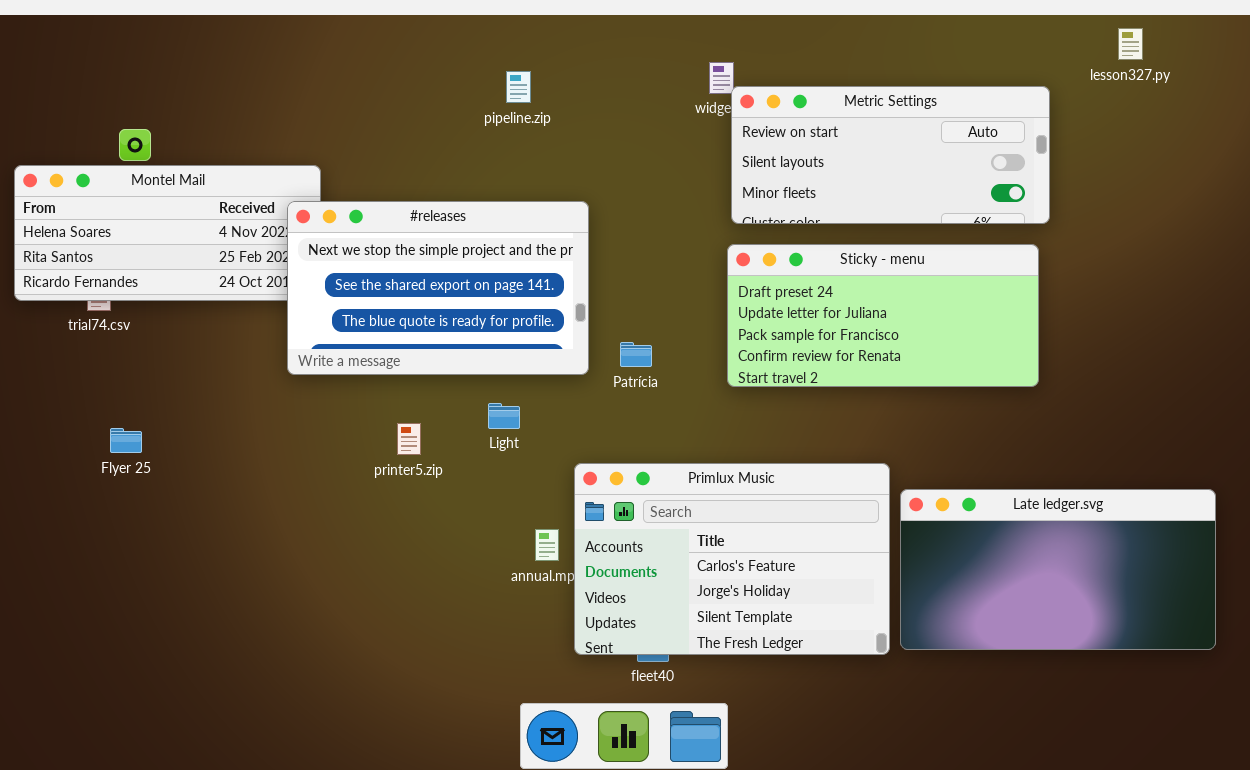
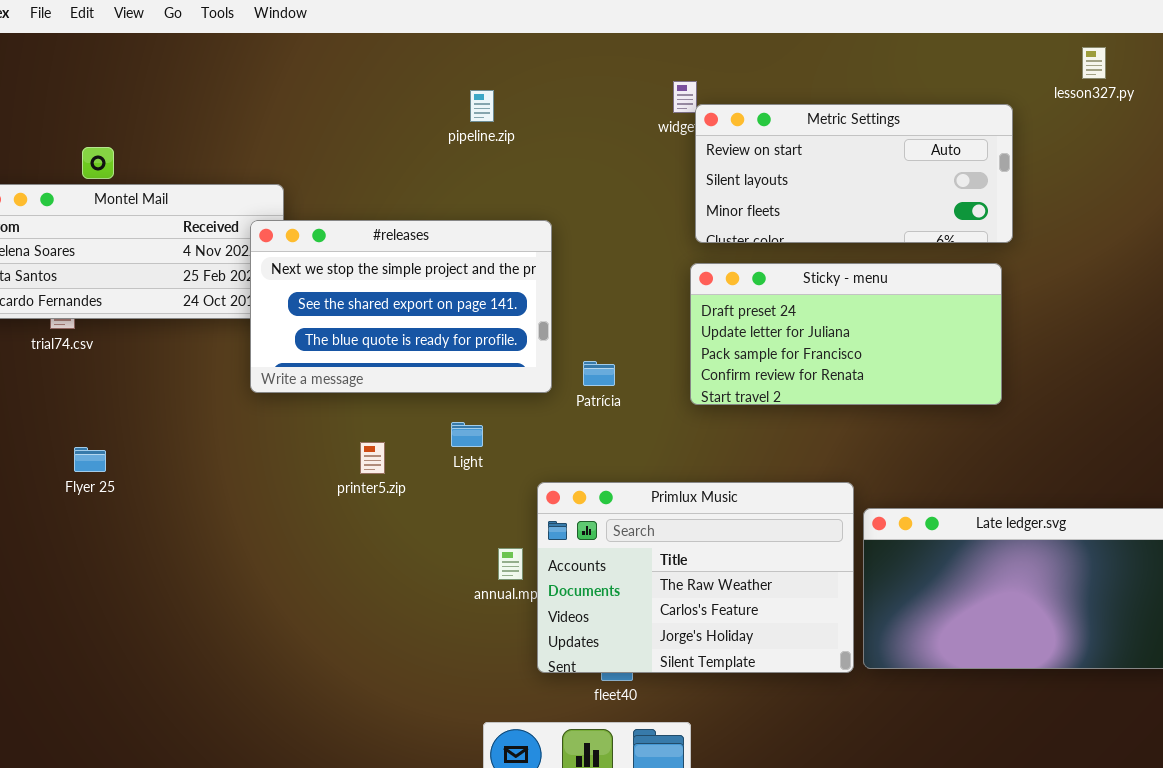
Primlux Music: [574,463,890,655] -> [537,482,854,673], scrolled up 1 row

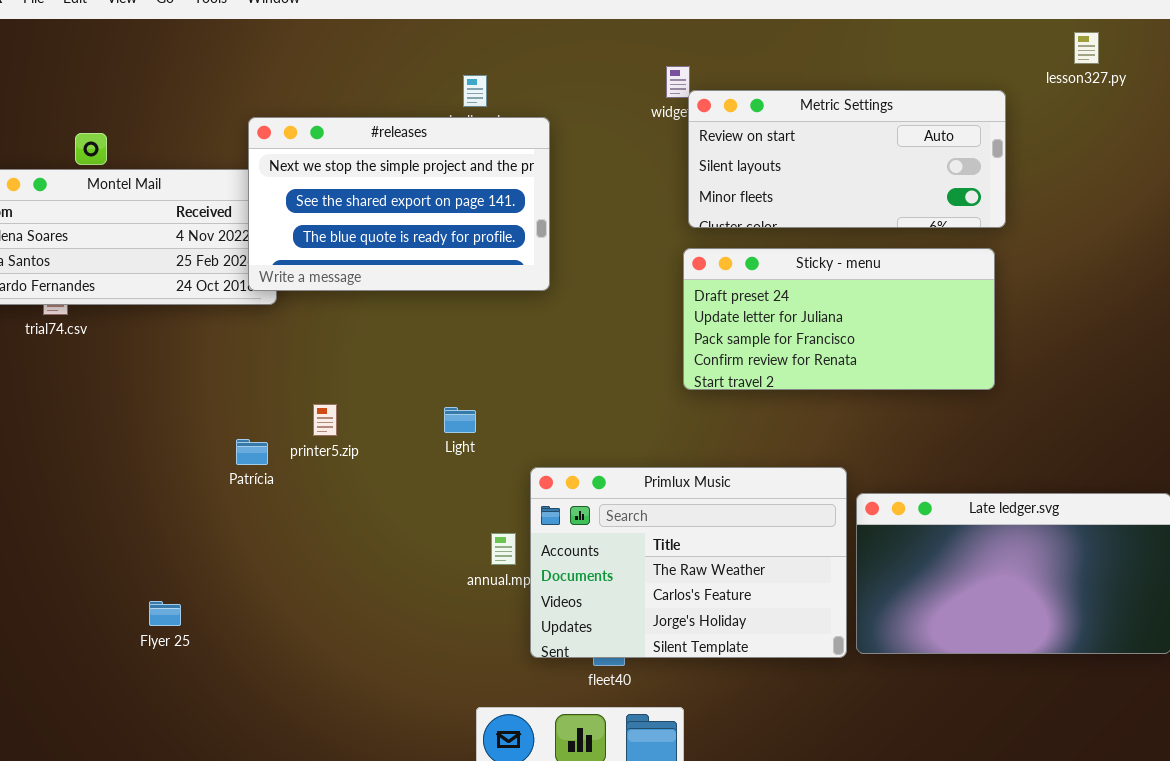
#releases: [250,220,552,393] -> [248,117,550,291], moved
Patrícia: [583,361,615,386] -> [236,439,268,465], moved
printer5.zip: [360,442,385,474] -> [313,404,337,436], moved
Flyer 25: [74,447,106,472] -> [149,601,181,626], moved

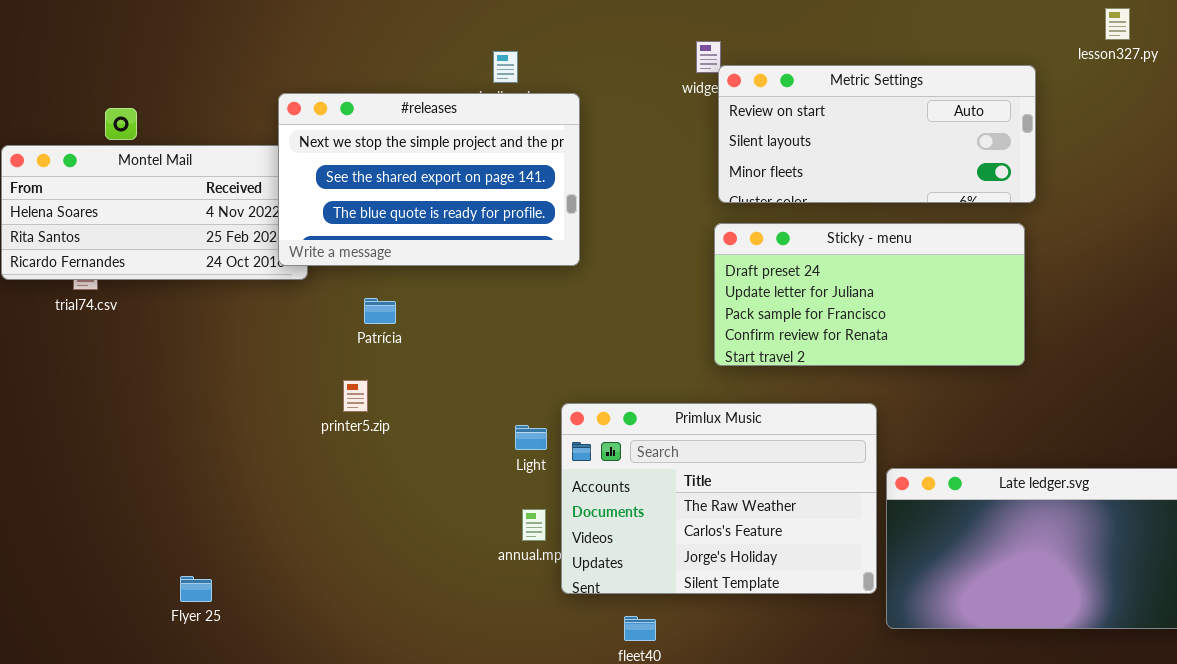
Light: [444,407,476,433] -> [515,425,547,450], moved
Patrícia: [236,439,268,465] -> [364,298,396,324], moved
Primlux Music: [530,467,847,658] -> [561,403,877,594], moved

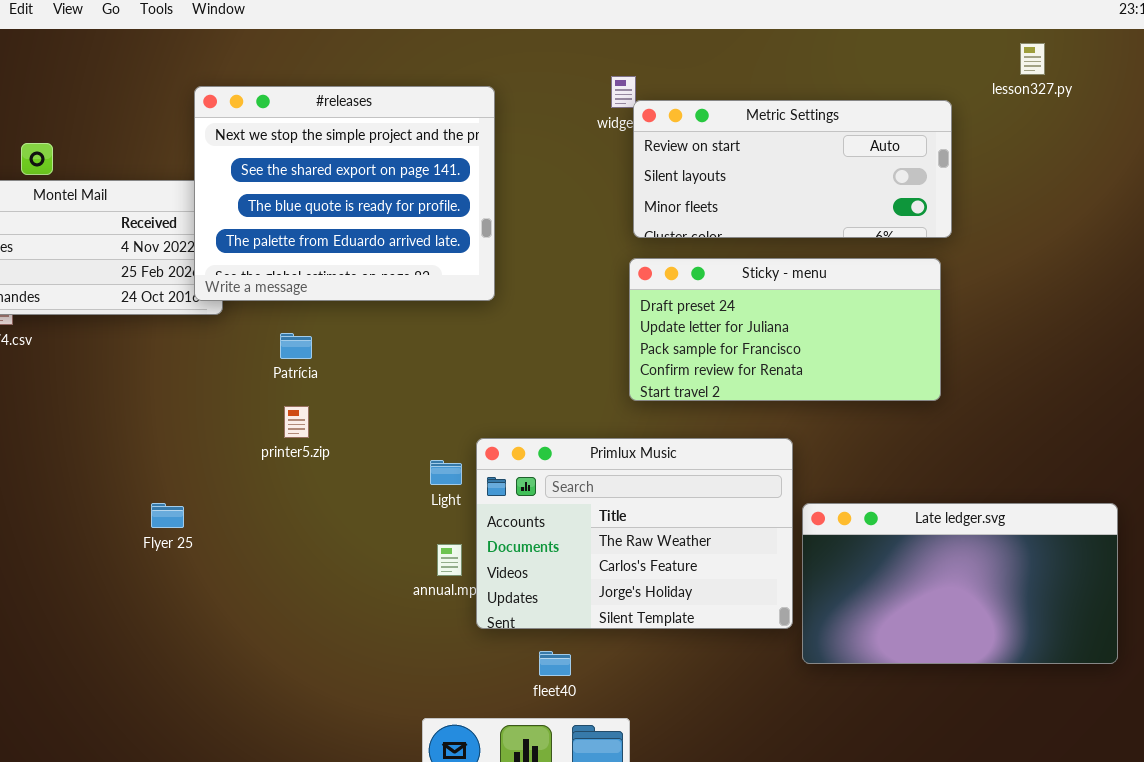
#releases: [278,93,580,266] -> [194,86,495,301], resized
printer5.zip: [343,380,368,412] -> [284,406,309,438], moved
Flyer 25: [180,576,212,602] -> [151,503,184,528], moved

